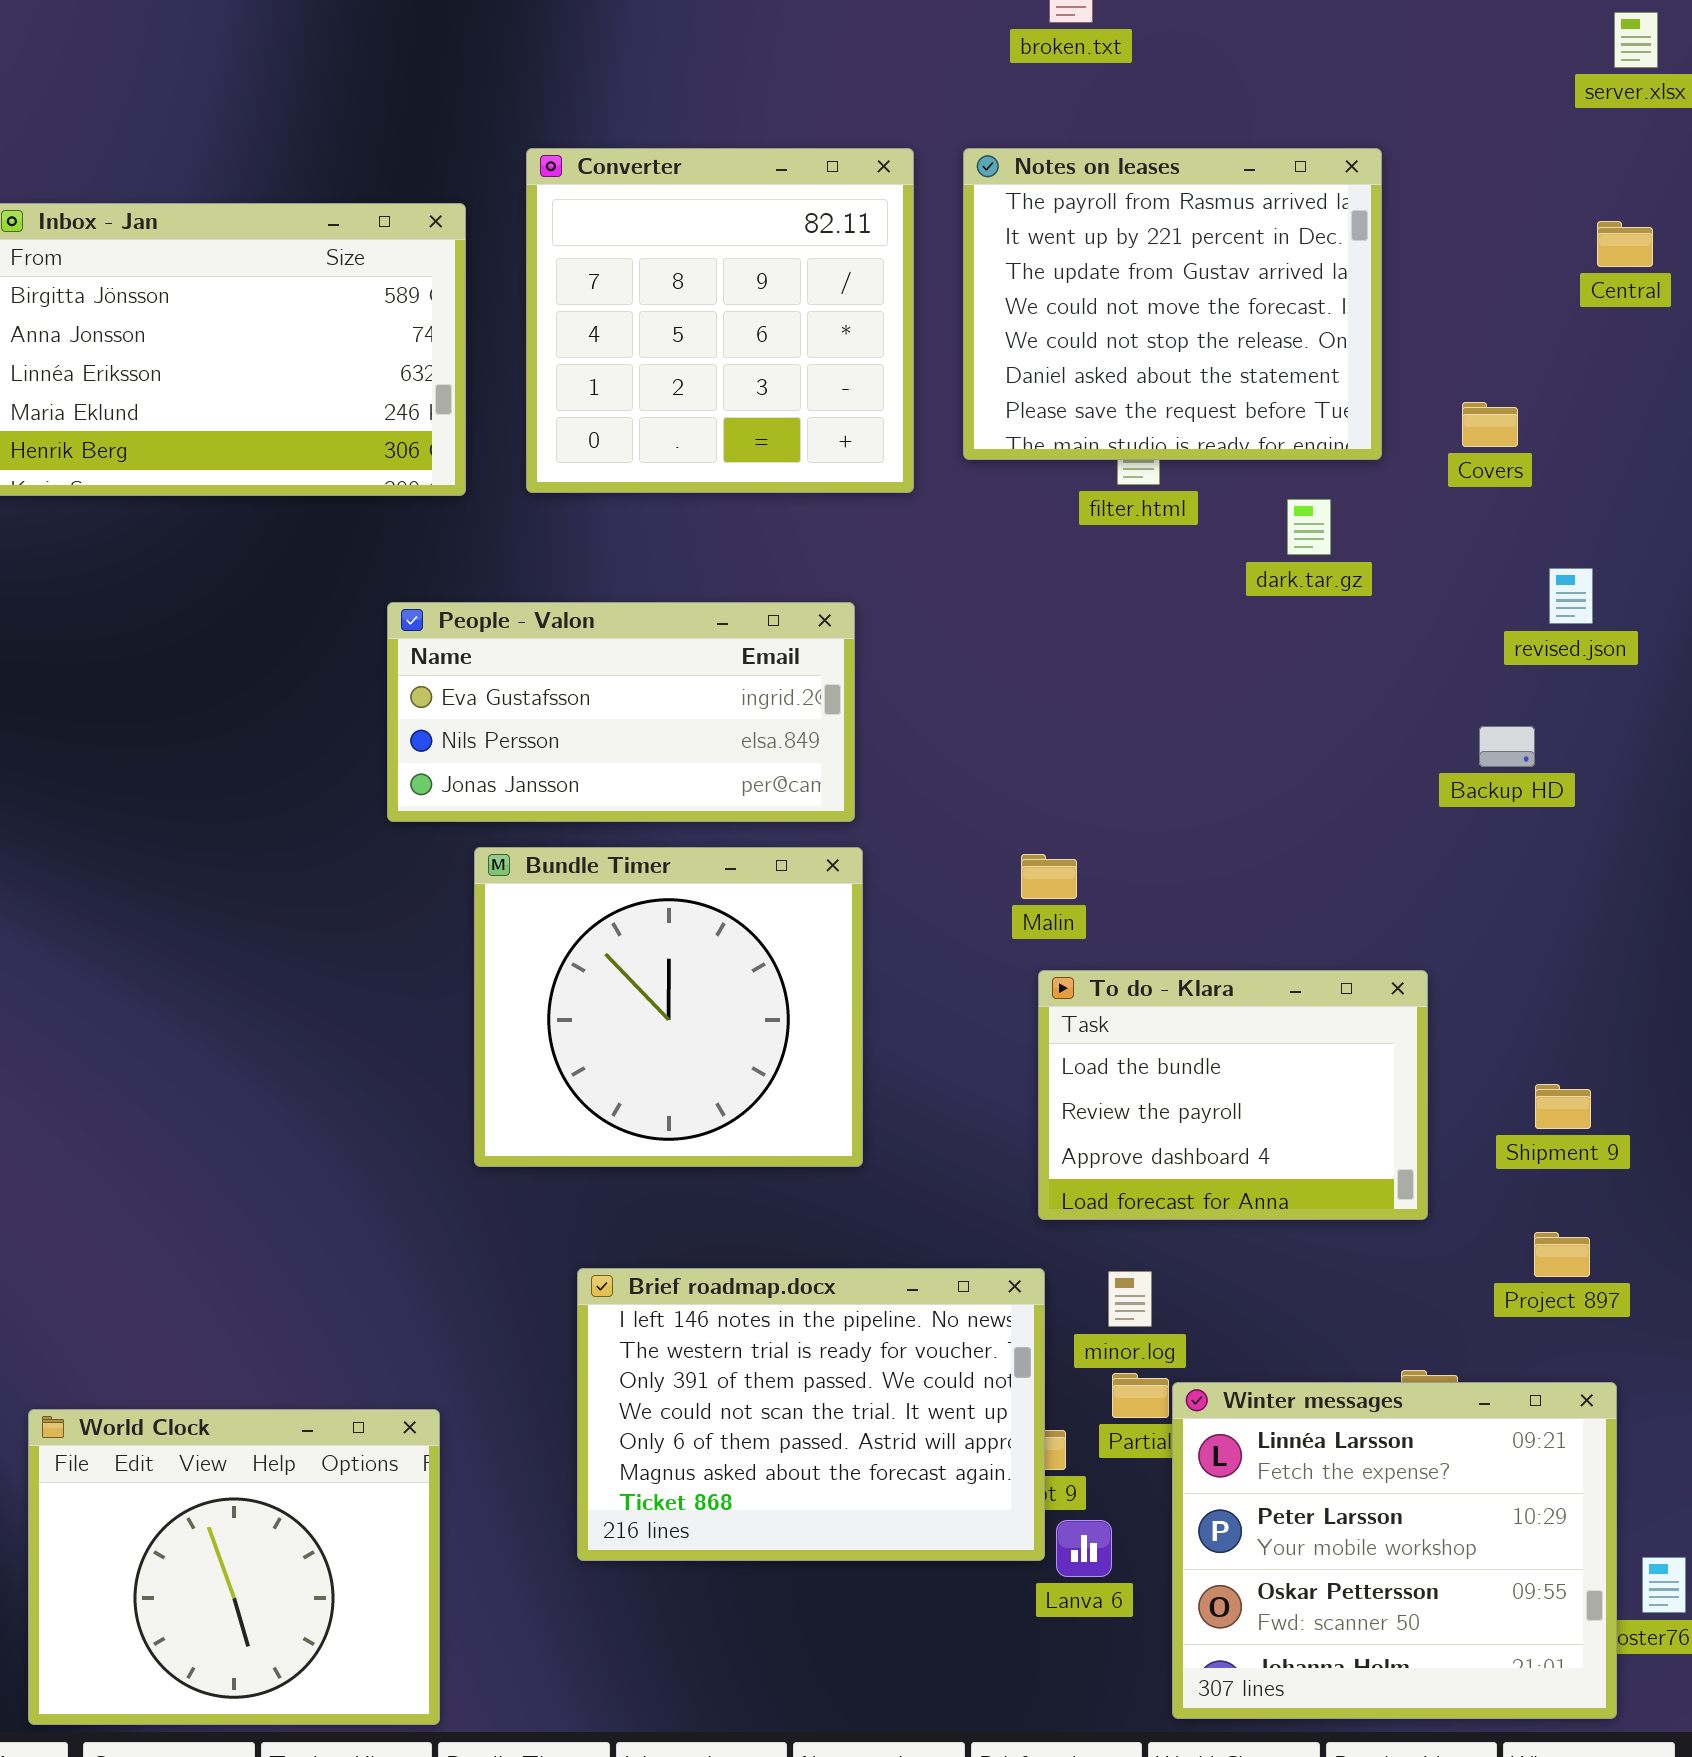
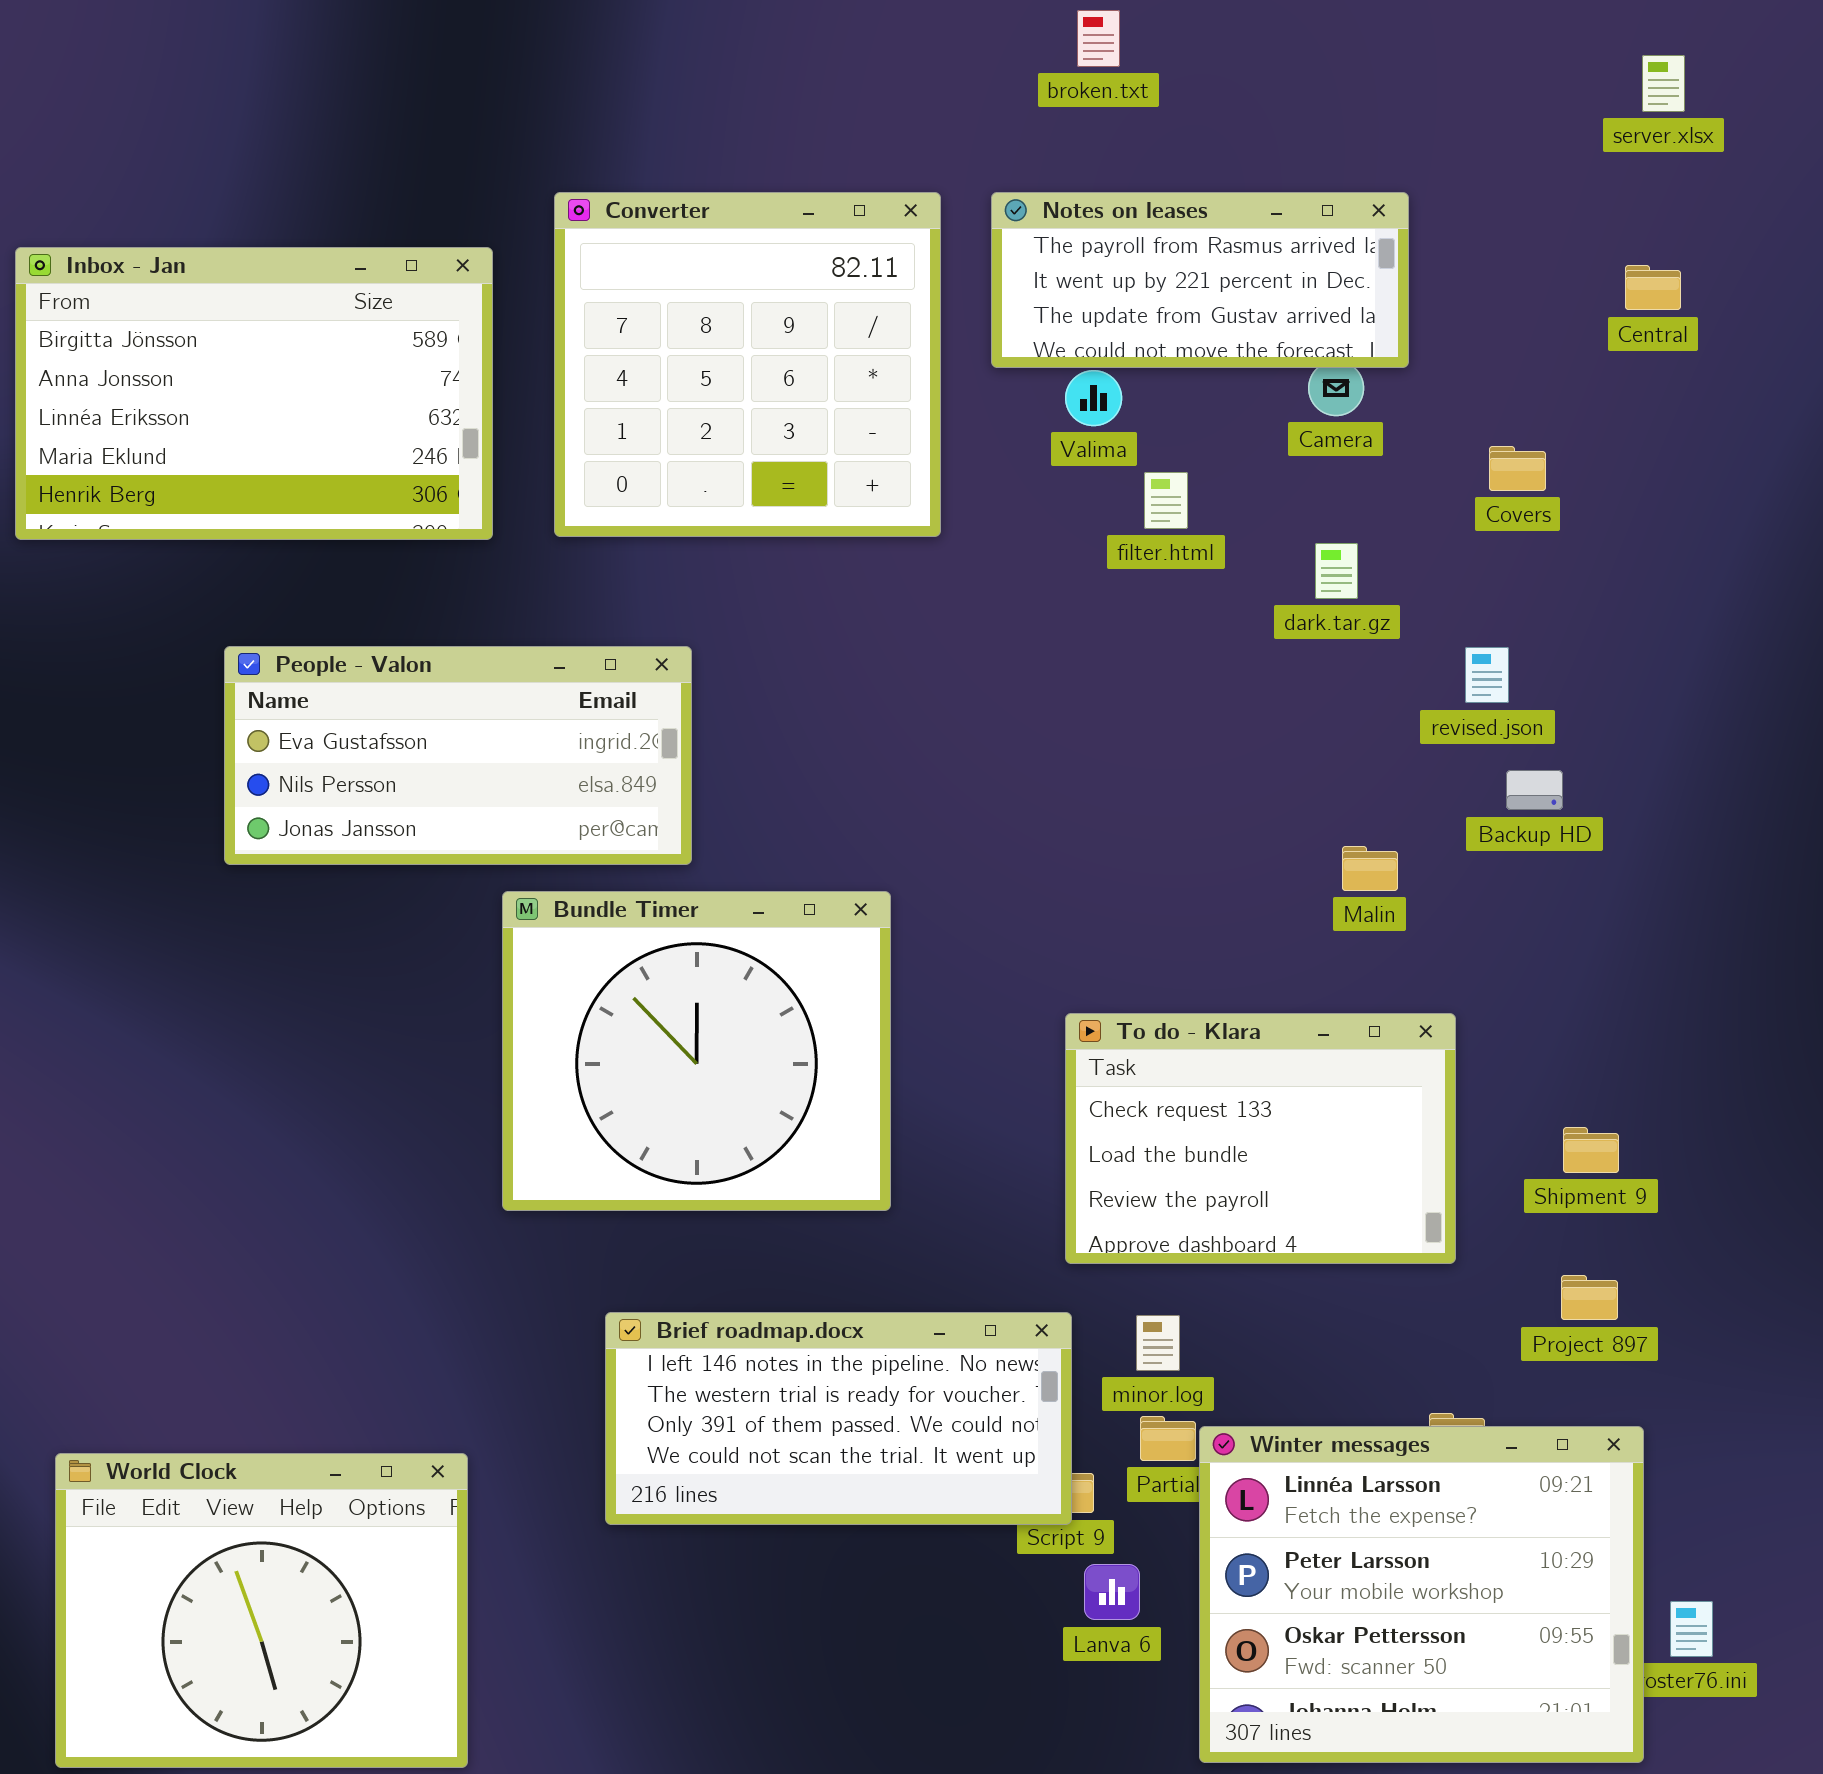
Notes on leases: [963,148,1382,460] -> [991,192,1409,368], resized
revised.json: [1549,568,1593,624] -> [1465,647,1509,703], moved
People - Valon: [387,602,855,822] -> [224,646,692,865], moved
Malin: [1021,854,1077,899] -> [1342,846,1398,891], moved
To do - Klara: [1038,970,1428,1220] -> [1065,1013,1456,1264], scrolled up 1 row
Brief roadmap.docx: [577,1268,1045,1561] -> [605,1312,1072,1525], resized

